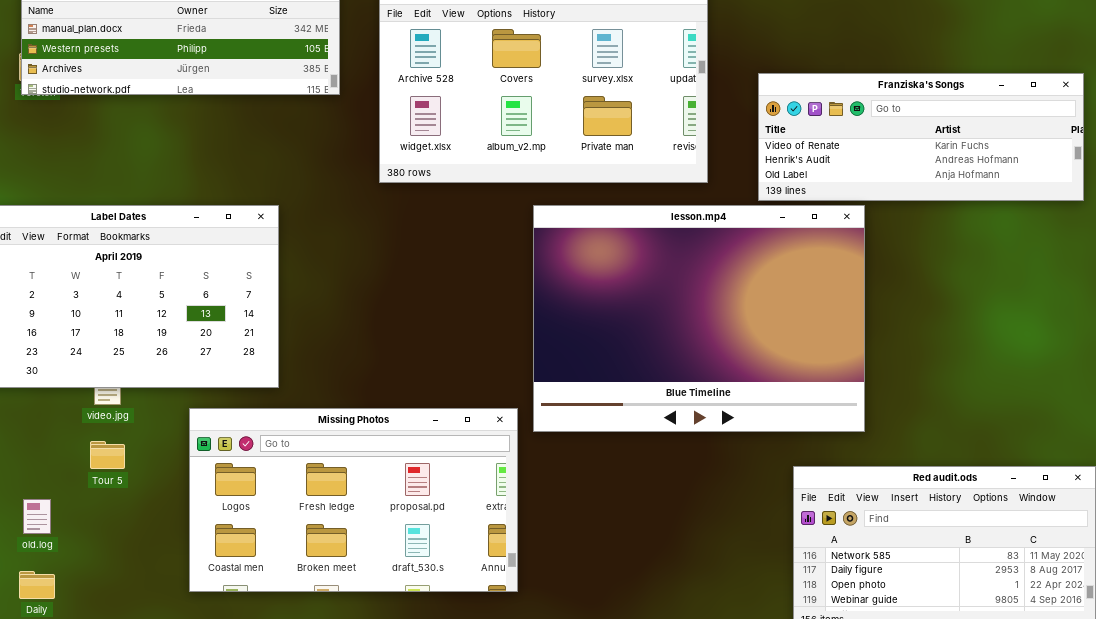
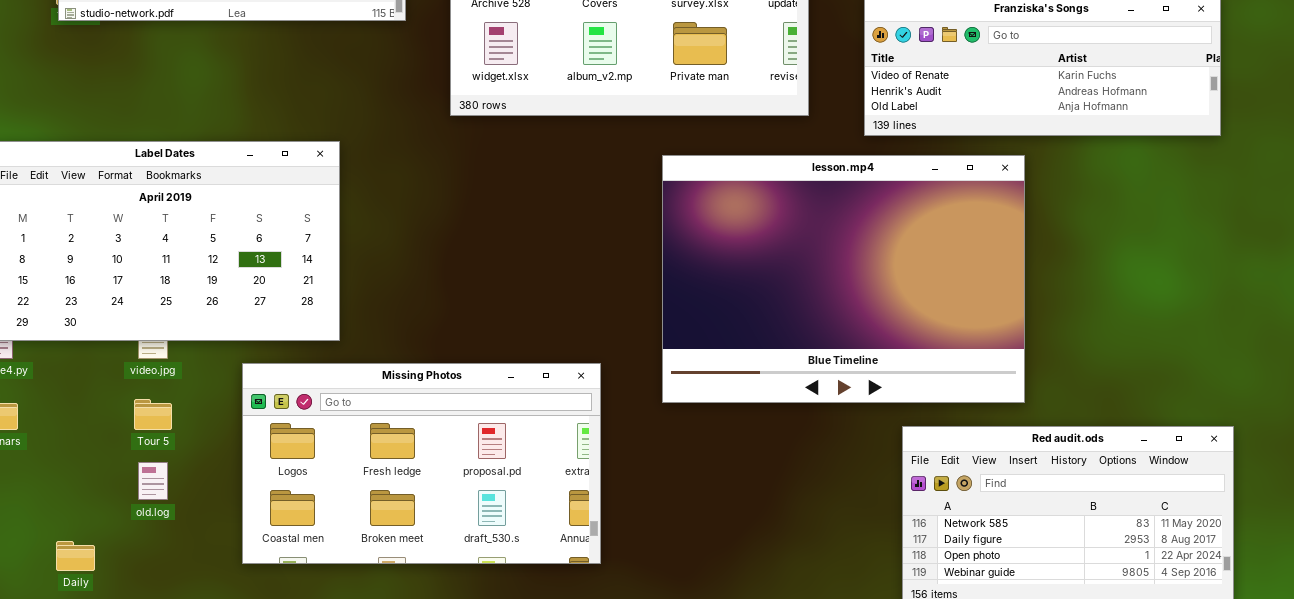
lesson.mp4: [533,205,865,432] -> [662,155,1025,403], moved
old.log: [23,499,51,534] -> [138,462,168,500], moved

